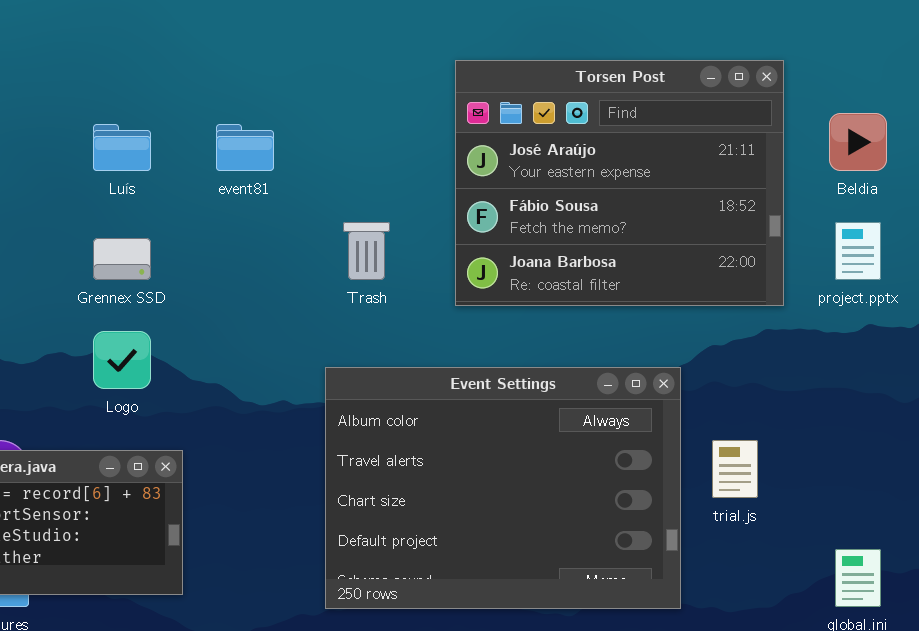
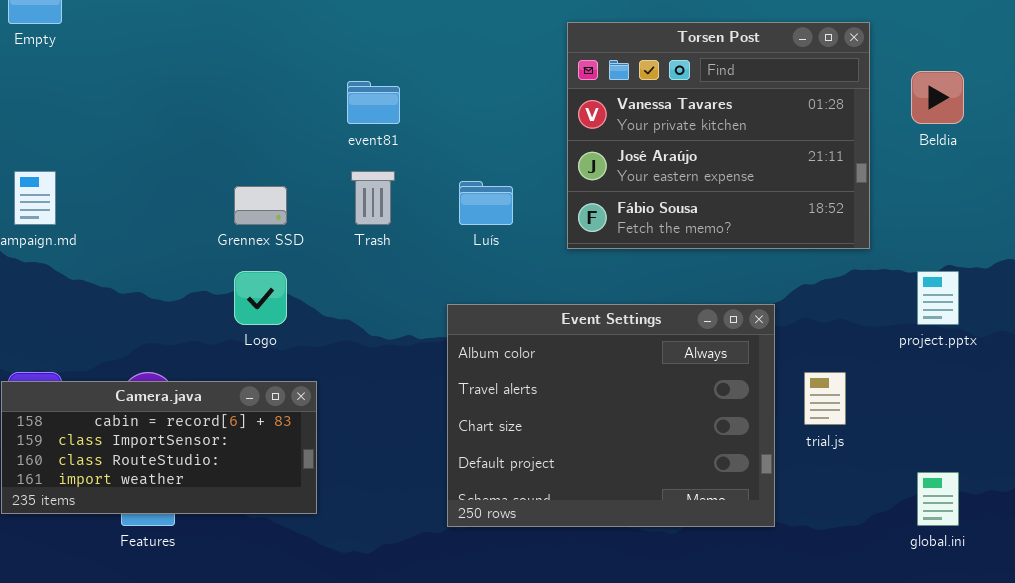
Torsen Post: [455,60,784,306] -> [567,22,870,249], scrolled up 1 row
Luís: [93,124,151,171] -> [459,181,513,225], moved
Trash: [343,222,390,280] -> [351,171,395,225], moved
project.pptx: [835,222,881,280] -> [917,271,959,325], moved

